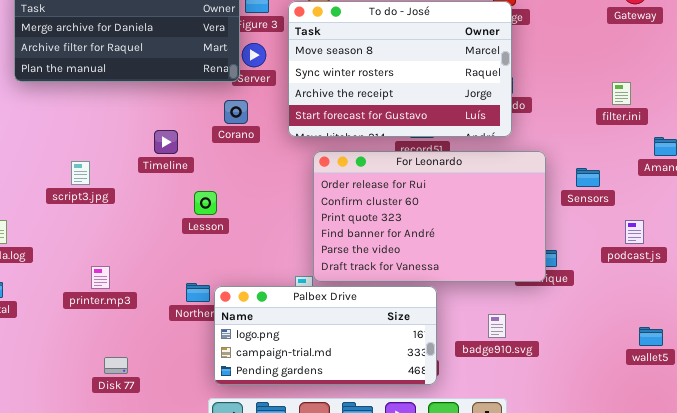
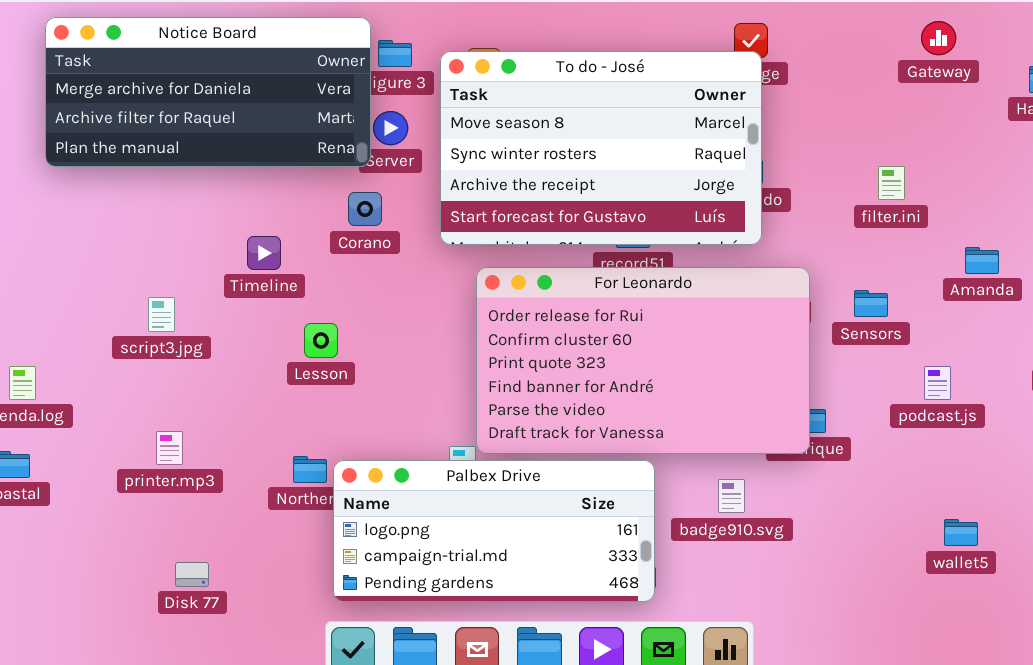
filter.ini: [612,82,631,105] -> [878,166,905,200], moved
script3.jpg: [71,161,90,185] -> [148,297,175,332], moved
badge910.svg: [488,314,506,338] -> [718,479,745,513], moved

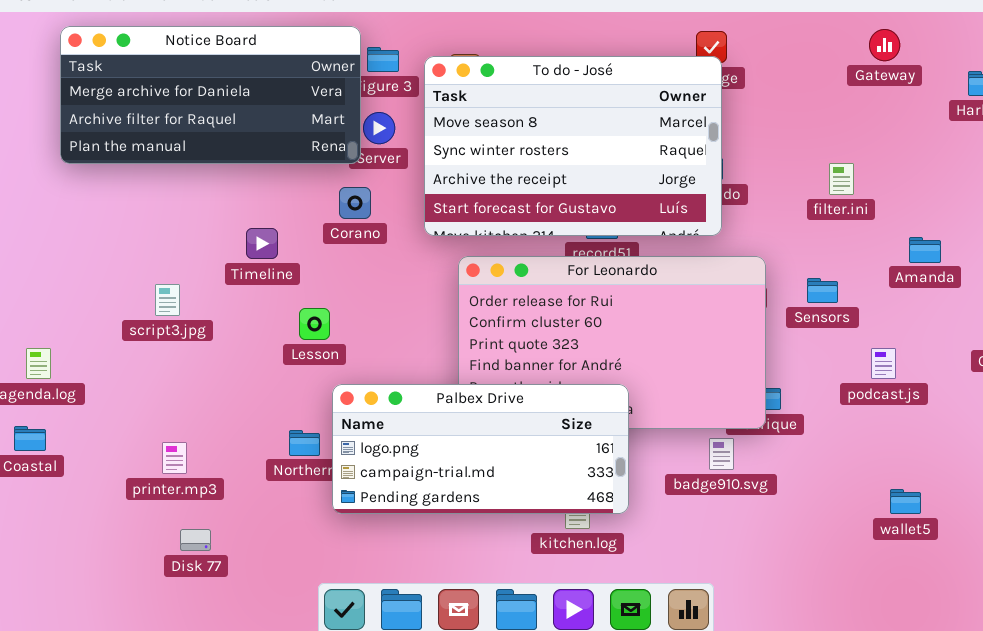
printer.mp3: [156,431,183,465] -> [162,442,187,474], moved
Palbex Drive: [333,460,655,602] -> [332,384,629,514], moved
badge910.svg: [718,479,745,513] -> [709,438,734,470], moved

